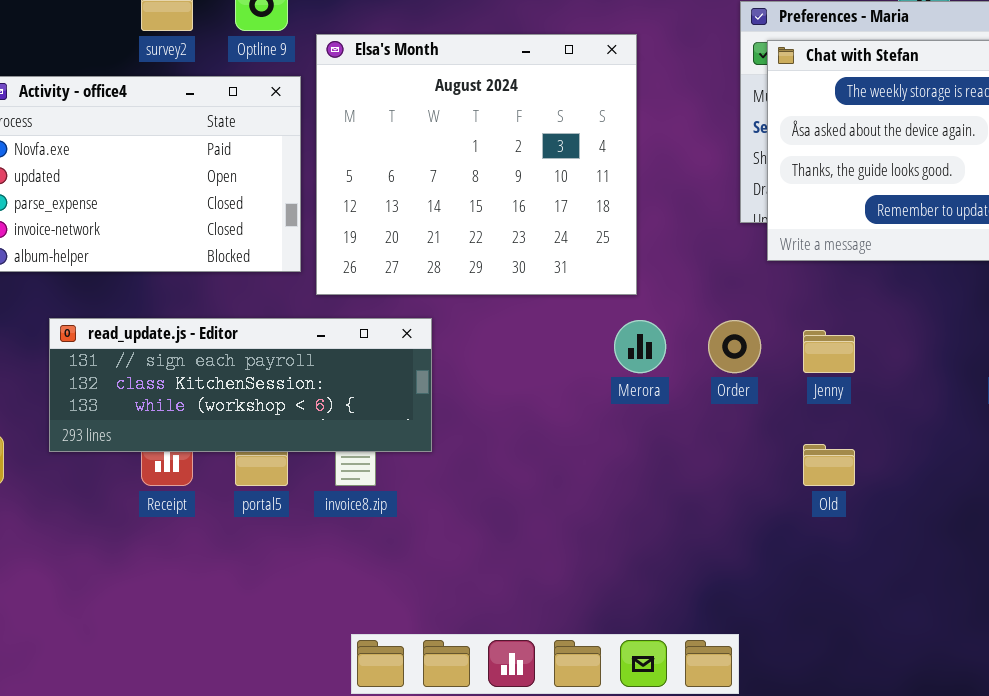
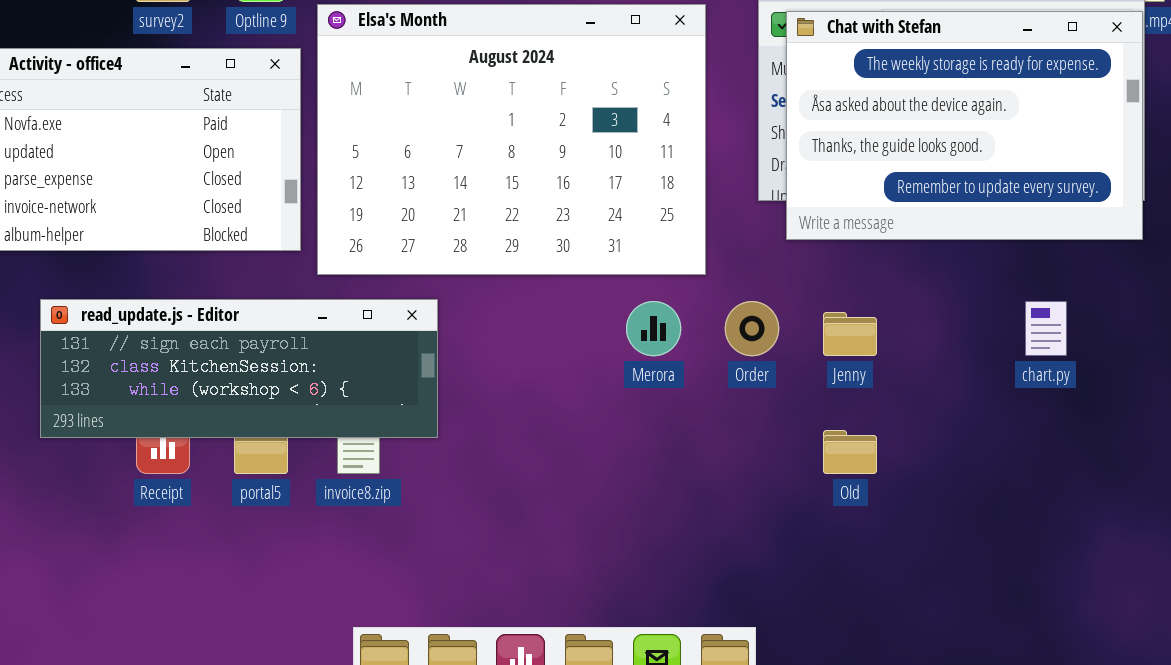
Elsa's Month: [316,34,637,295] -> [317,4,706,275], resized

